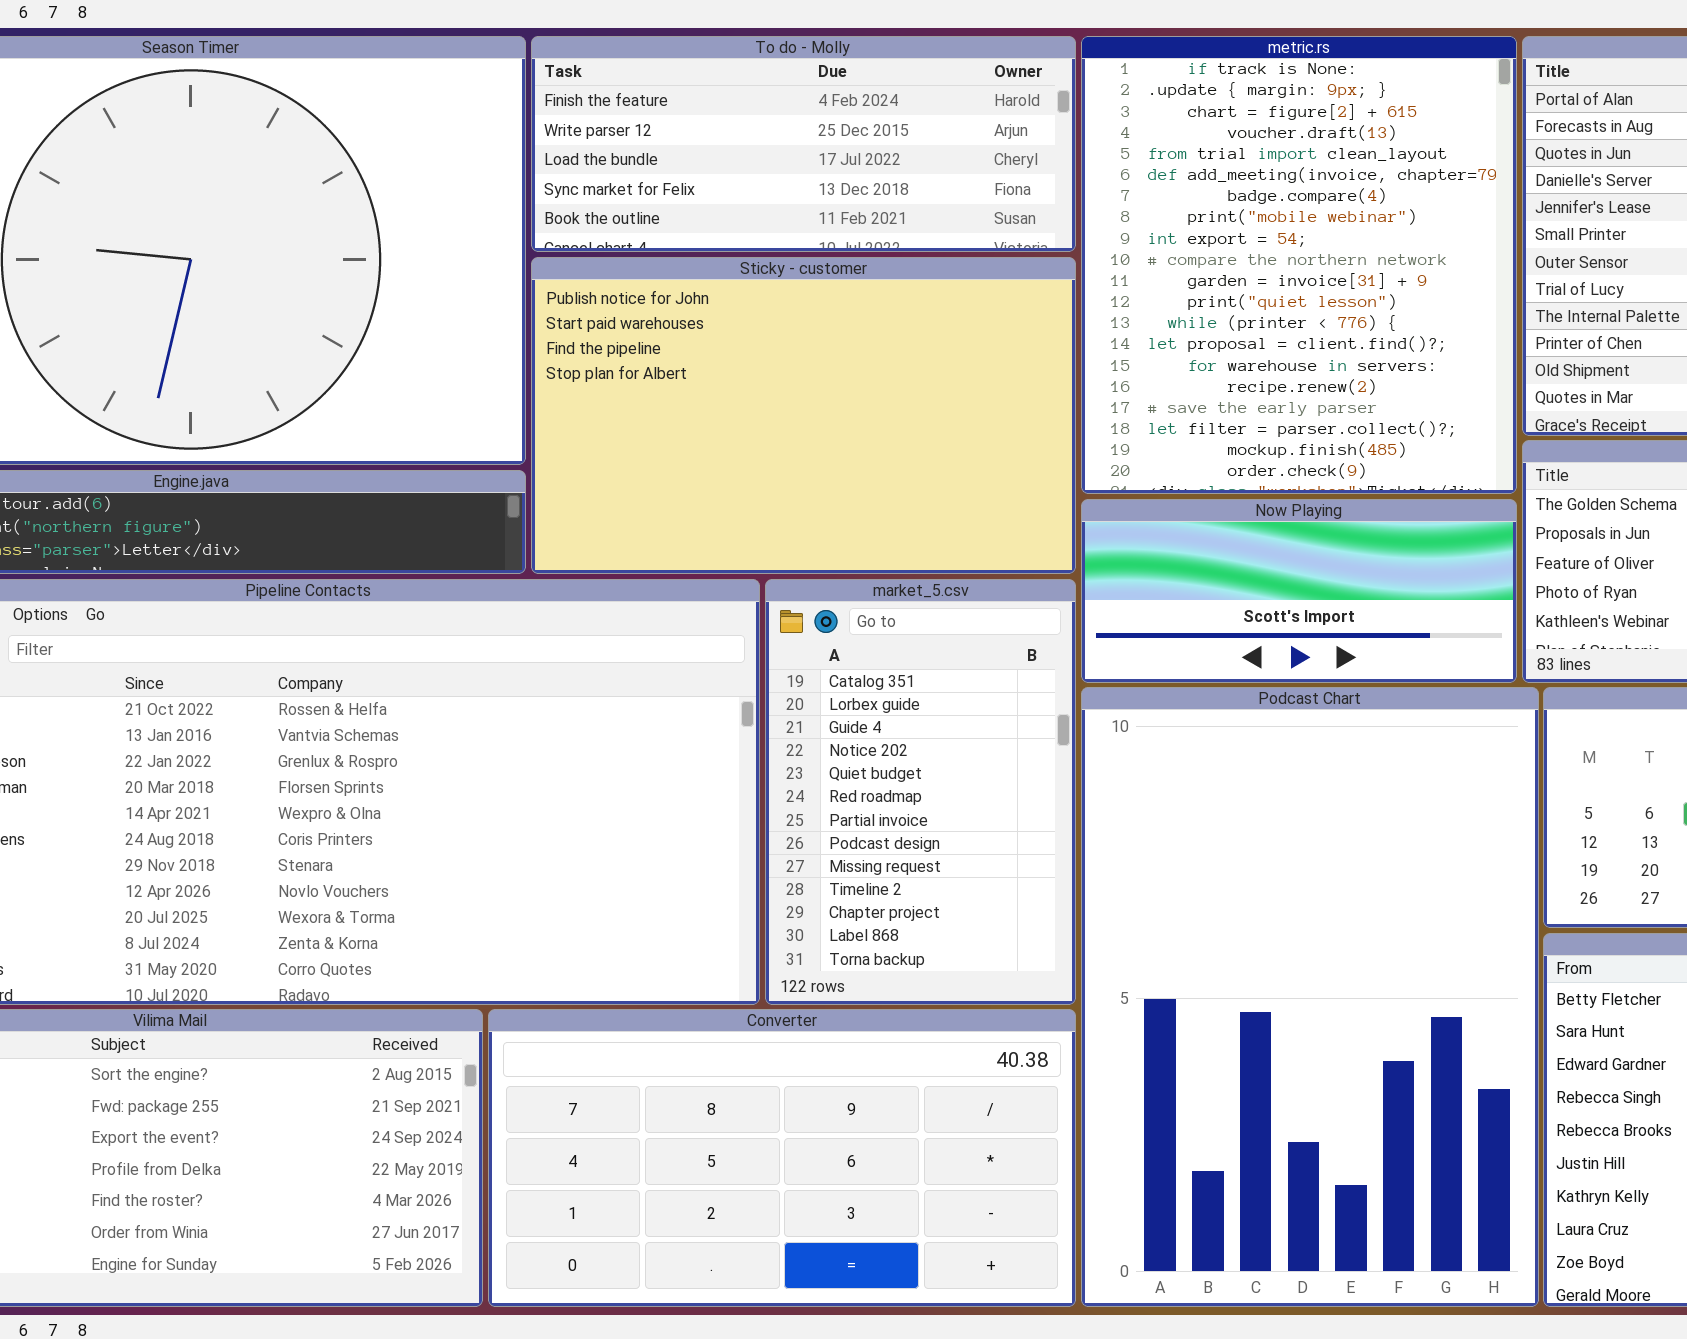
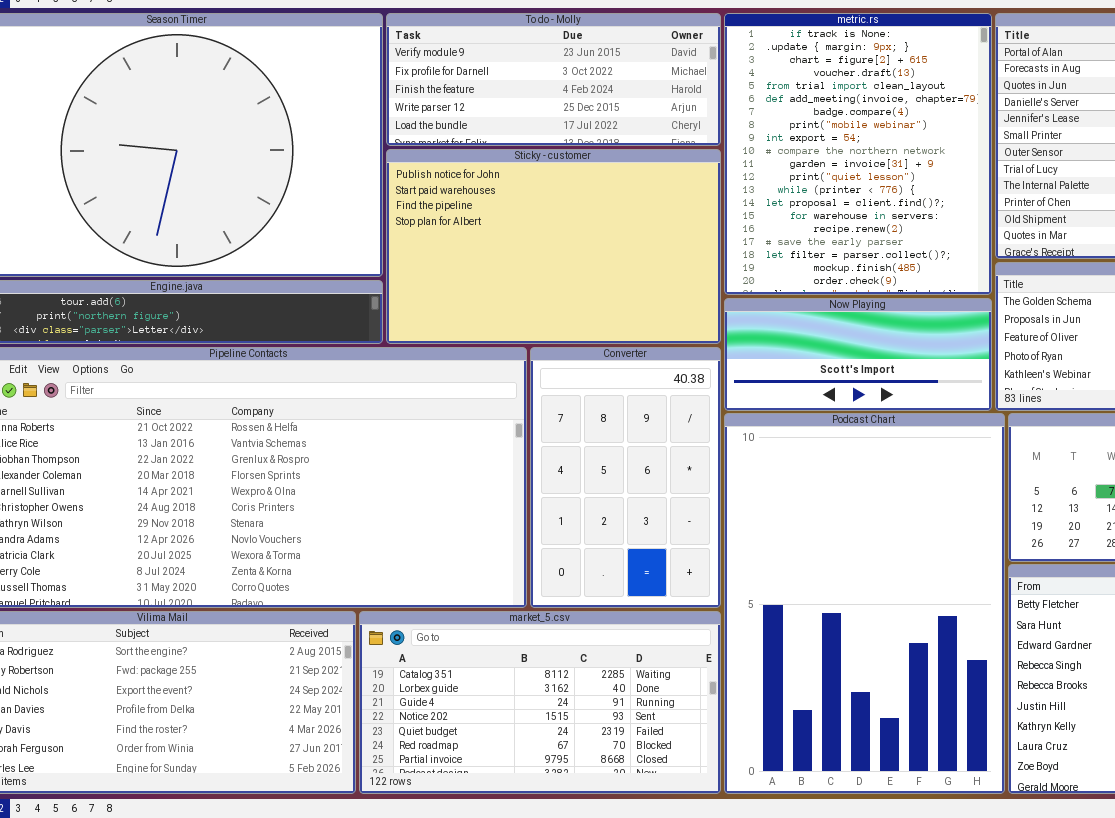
To do - Molly: [531,36,1076,252] -> [386,13,721,146], scrolled up 2 rows
market_5.csv: [765,579,1076,1005] -> [359,611,721,794], moved, resized
Converter: [488,1009,1076,1307] -> [530,347,721,608], moved, resized

